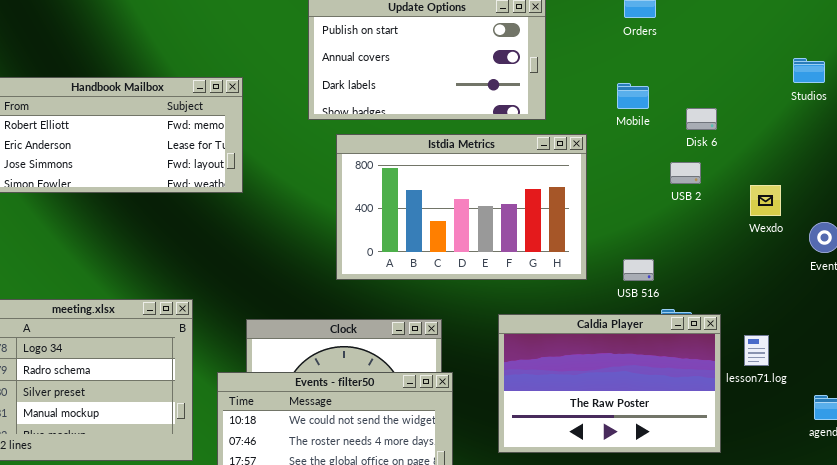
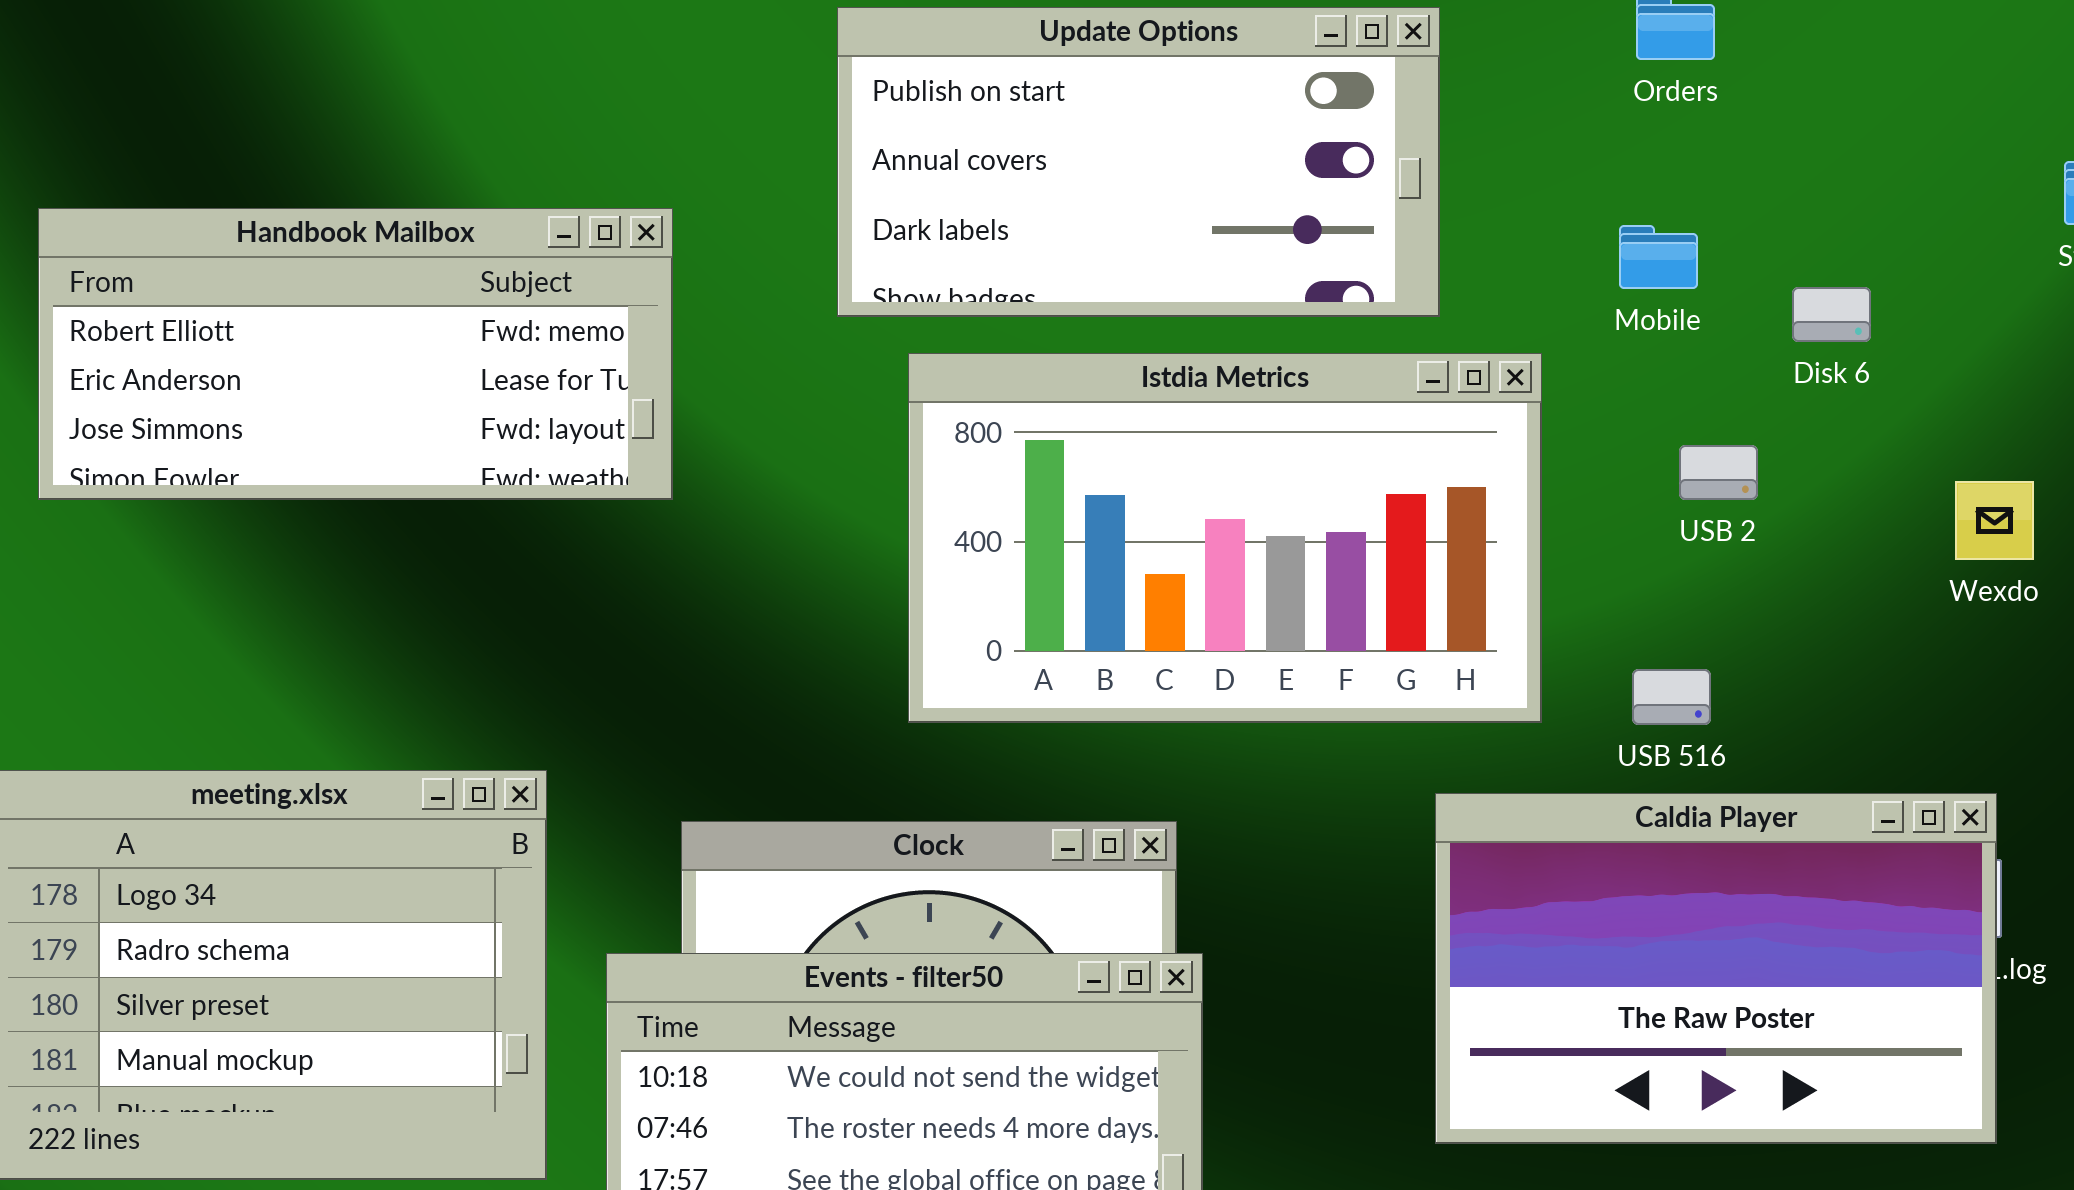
USB 2: [670,162,701,184] -> [1679,445,1758,500], moved
Caldia Player: [498,314,721,453] -> [1435,793,1997,1144], moved

